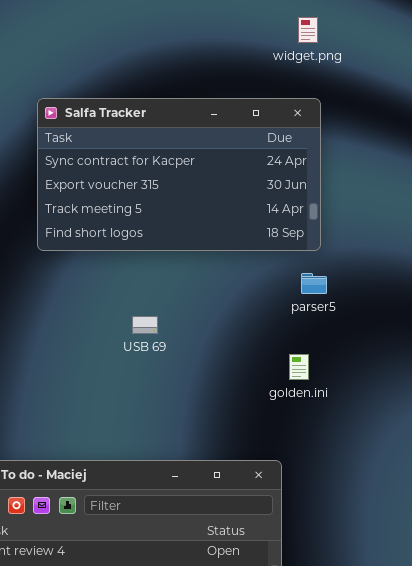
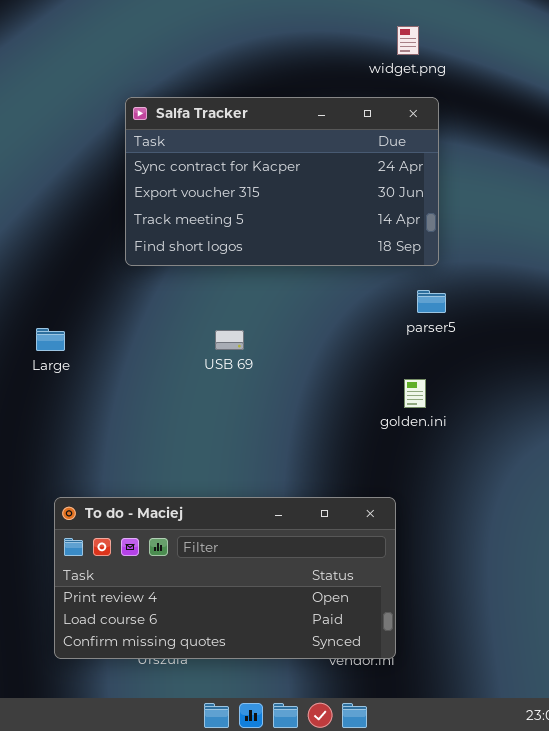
widget.png: [298,17,318,43] -> [397,26,419,55], moved
USB 69: [132,316,158,334] -> [215,330,244,350], moved

